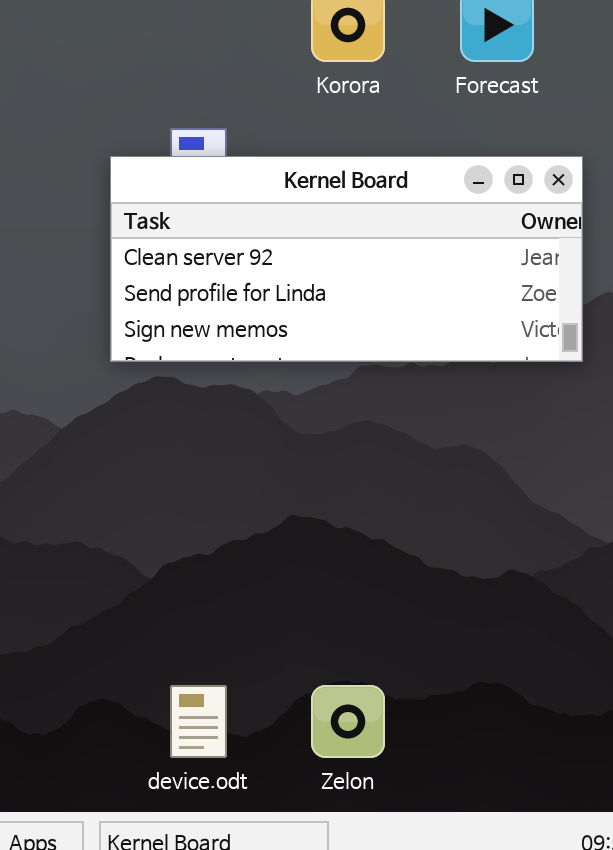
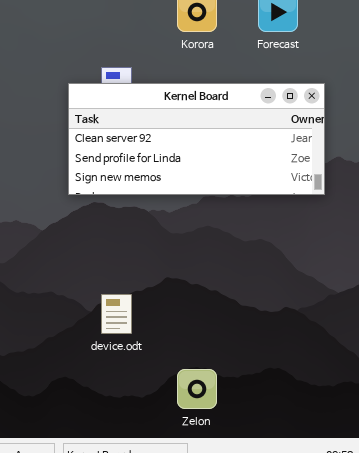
device.odt: [170,685,227,758] -> [101,294,132,334], moved

